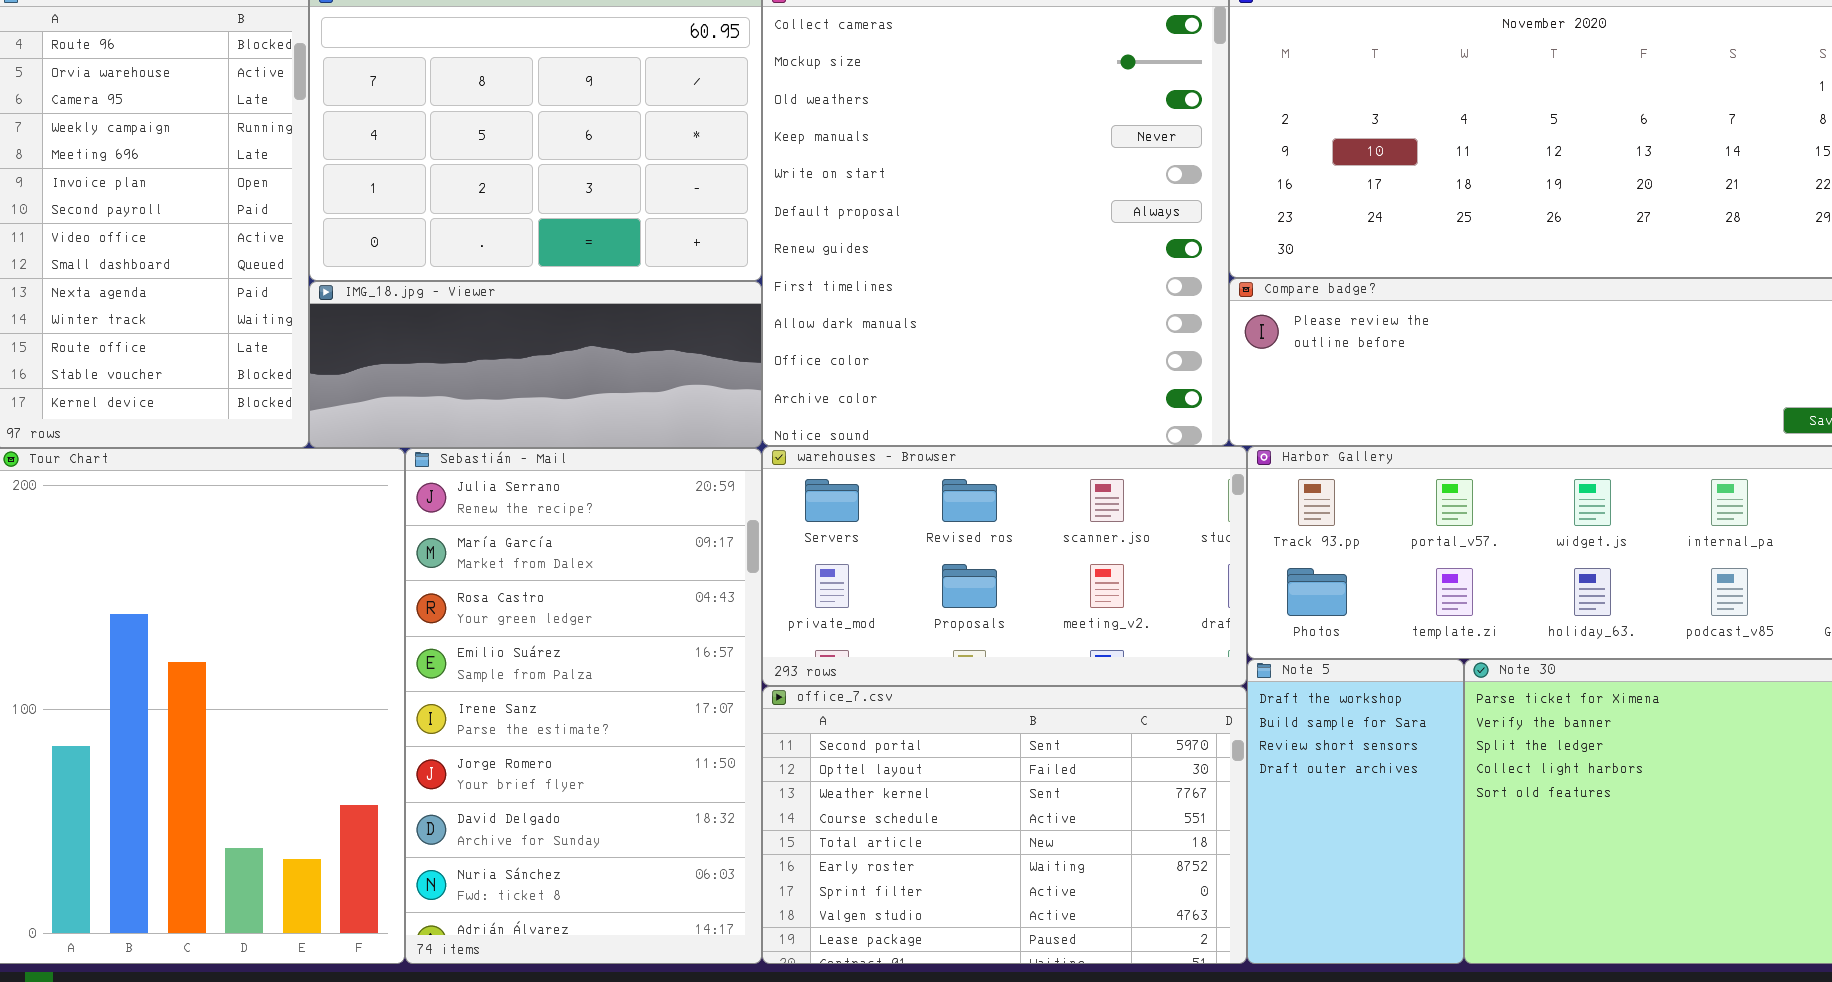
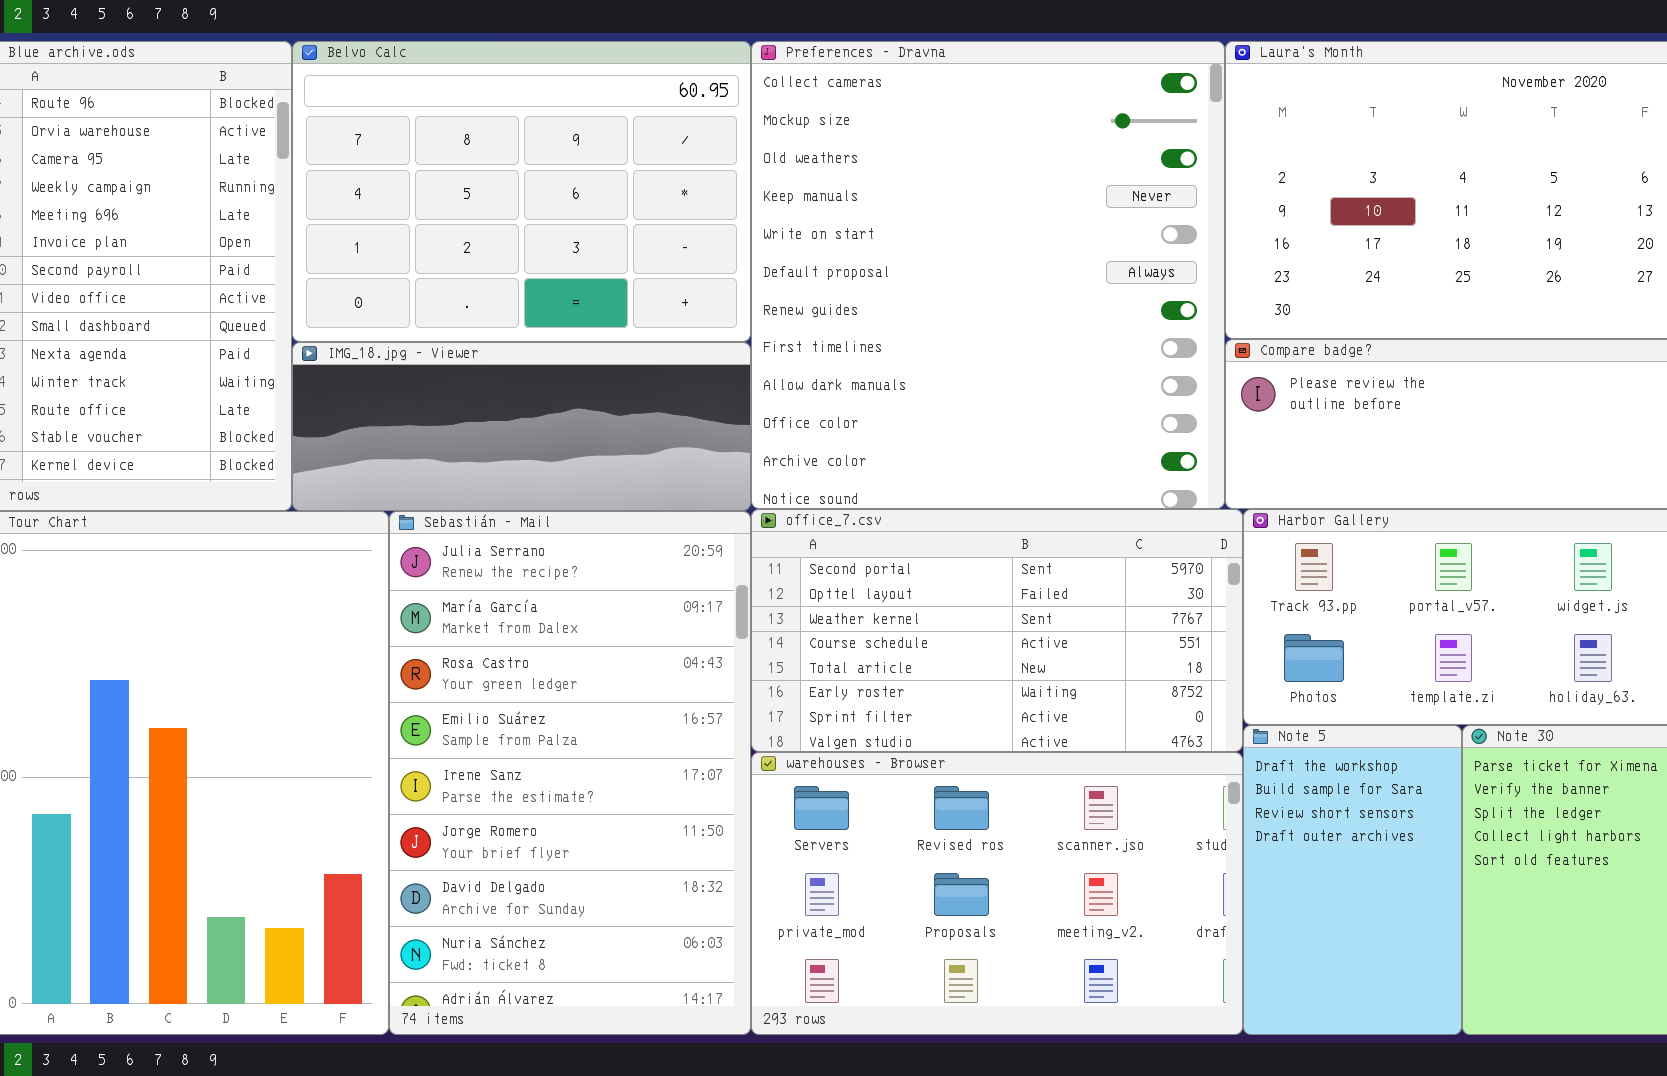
warehouses - Browser: [762,446,1247,686] -> [751,752,1243,1035], moved, resized
office_7.csv: [762,686,1247,964] -> [751,509,1243,752], moved, resized

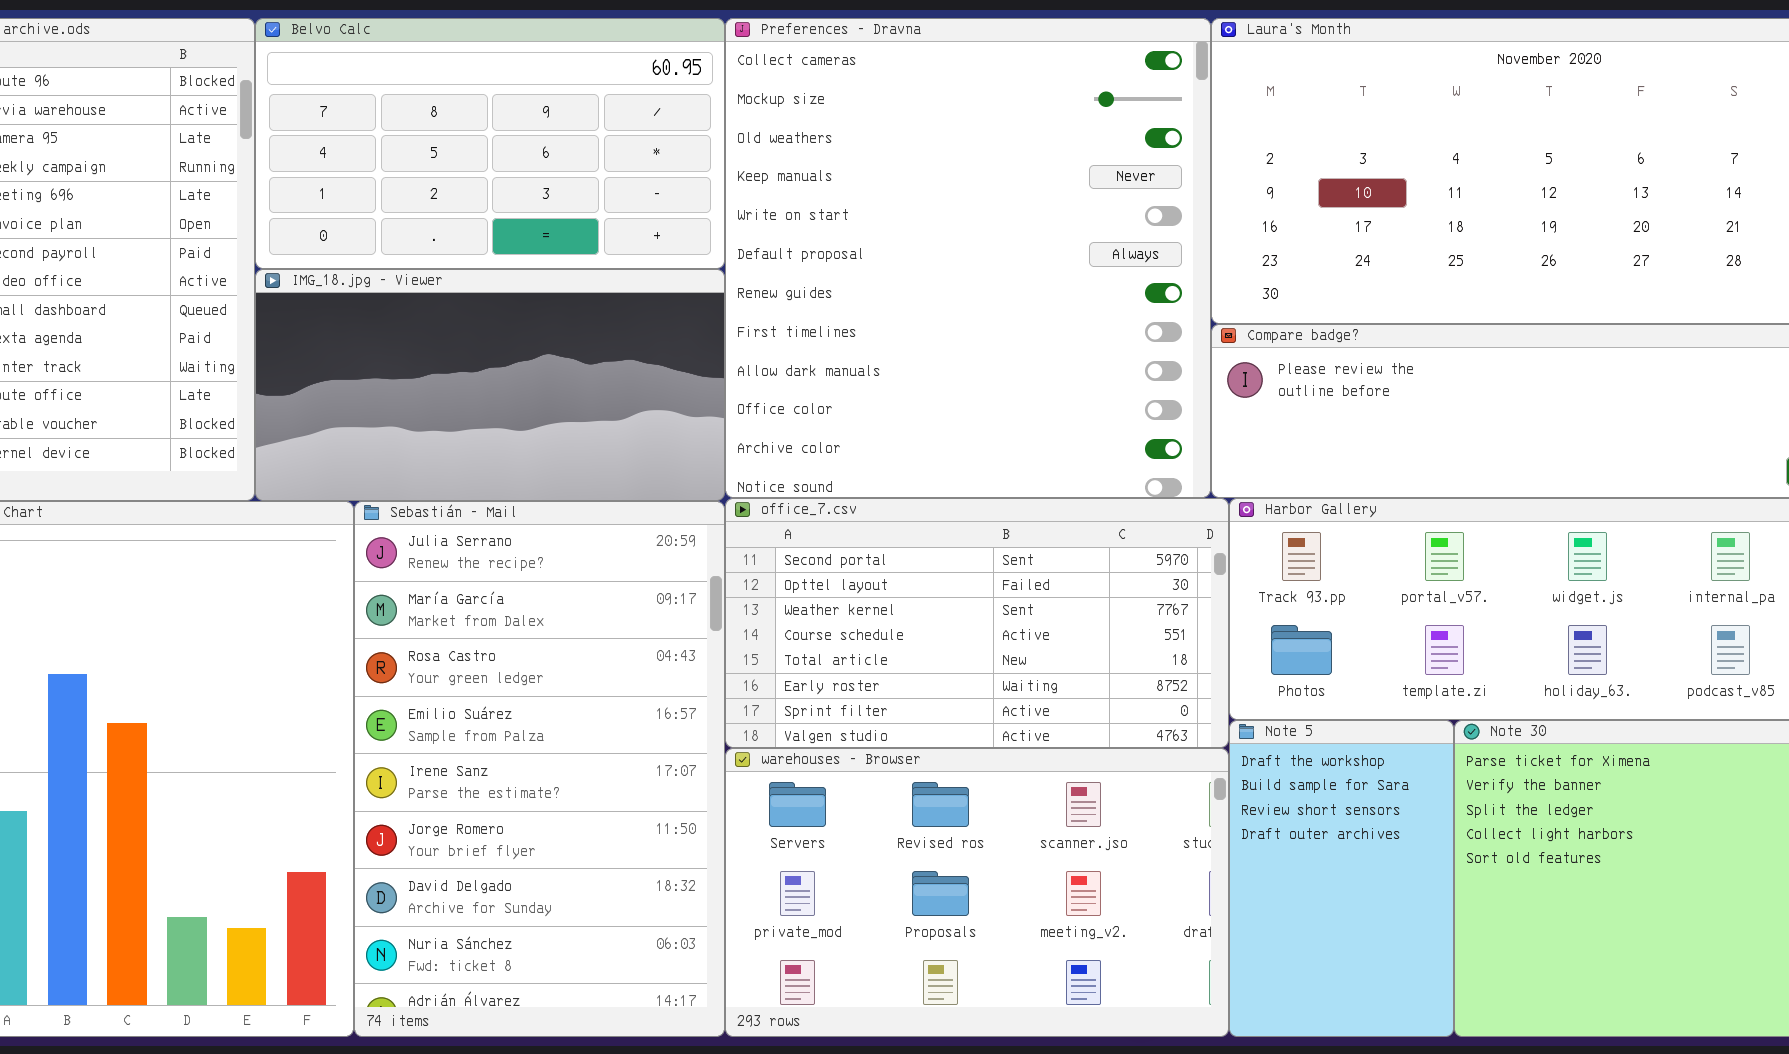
Belvo Calc: [292,41,751,342] -> [255,18,725,269], resized
IMG_18.jpg - Viewer: [292,342,751,511] -> [255,269,725,501], resized

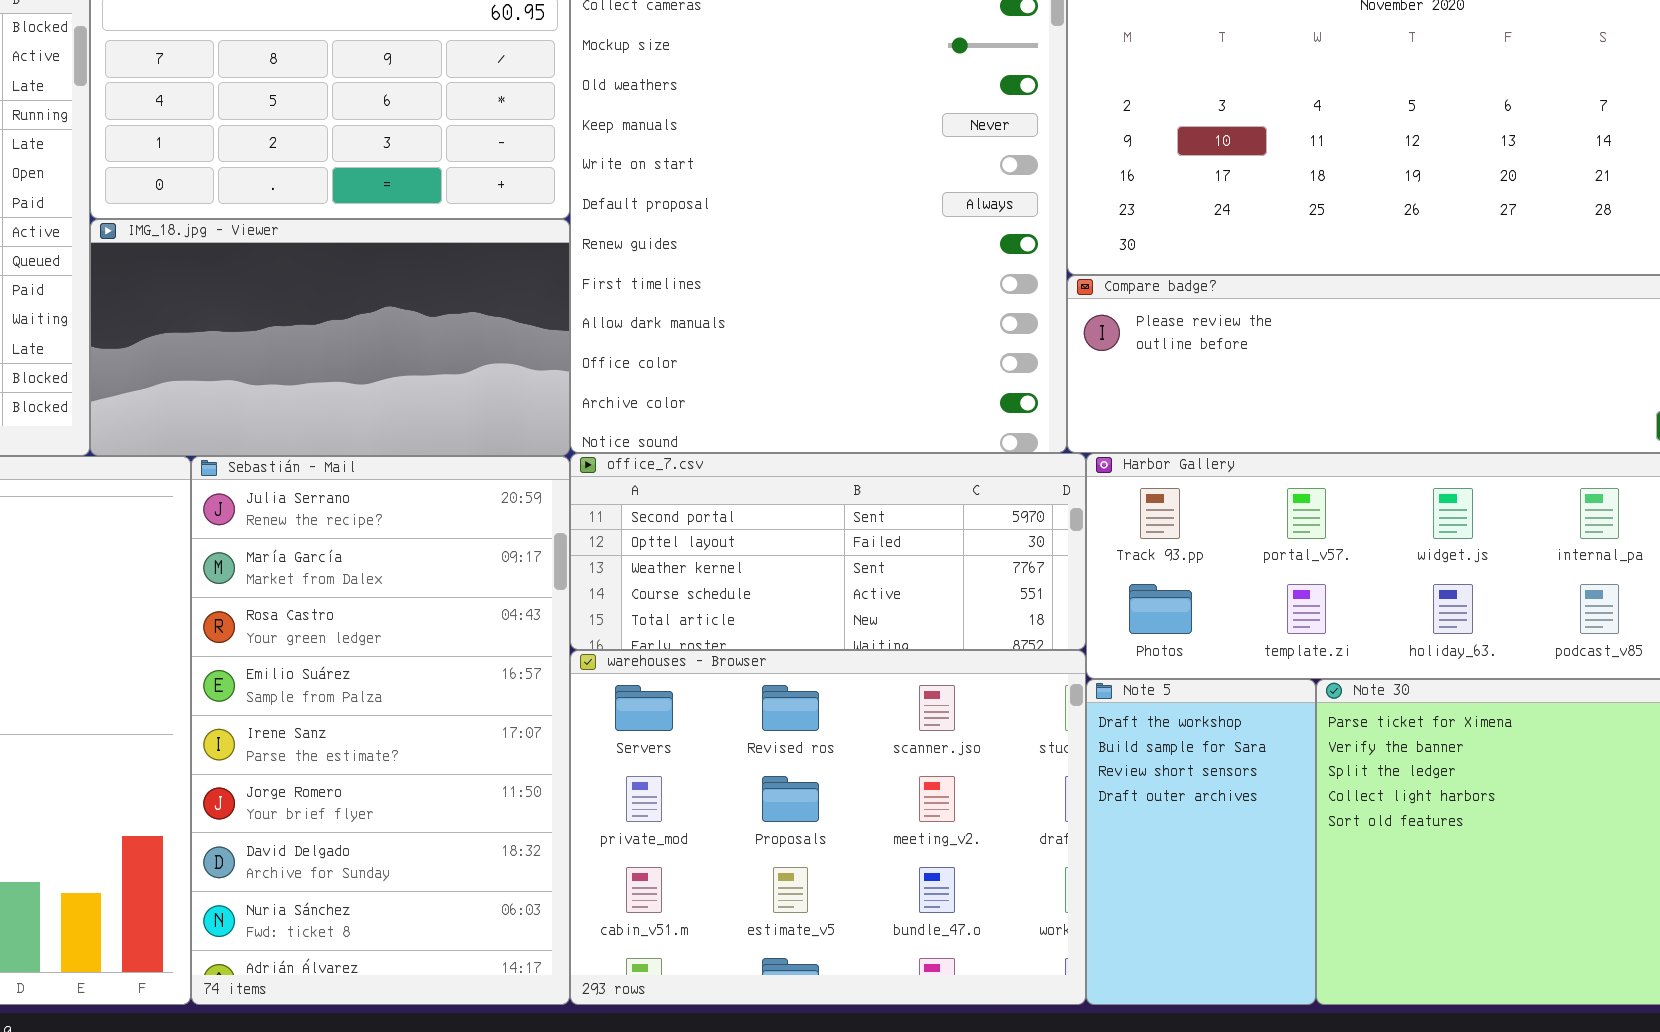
office_7.csv: [725,498,1229,748] -> [570,453,1086,650], resized
warehouses - Browser: [725,748,1229,1037] -> [570,650,1086,1005], resized

